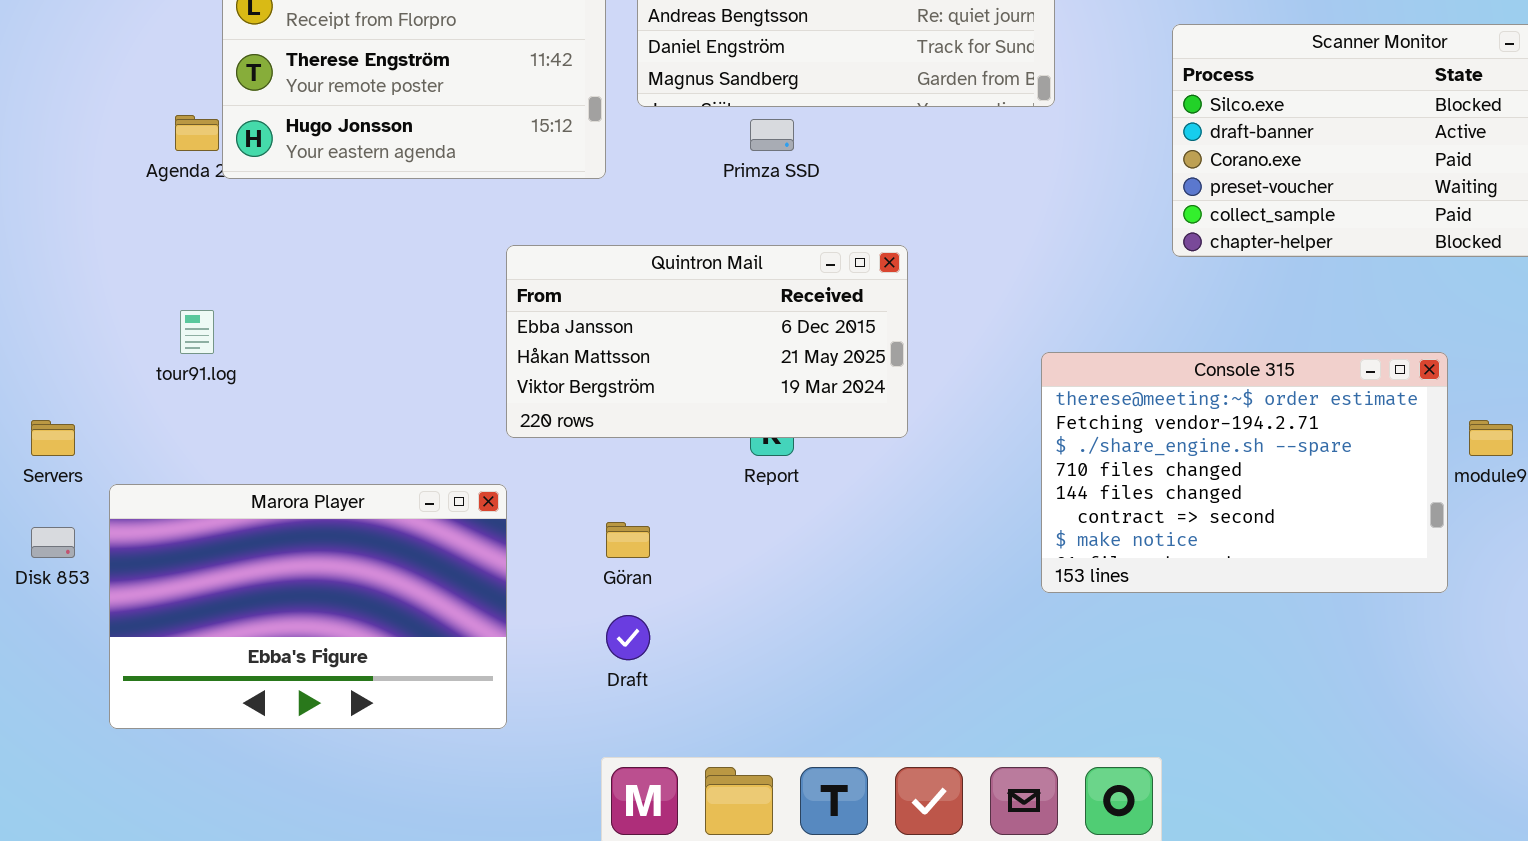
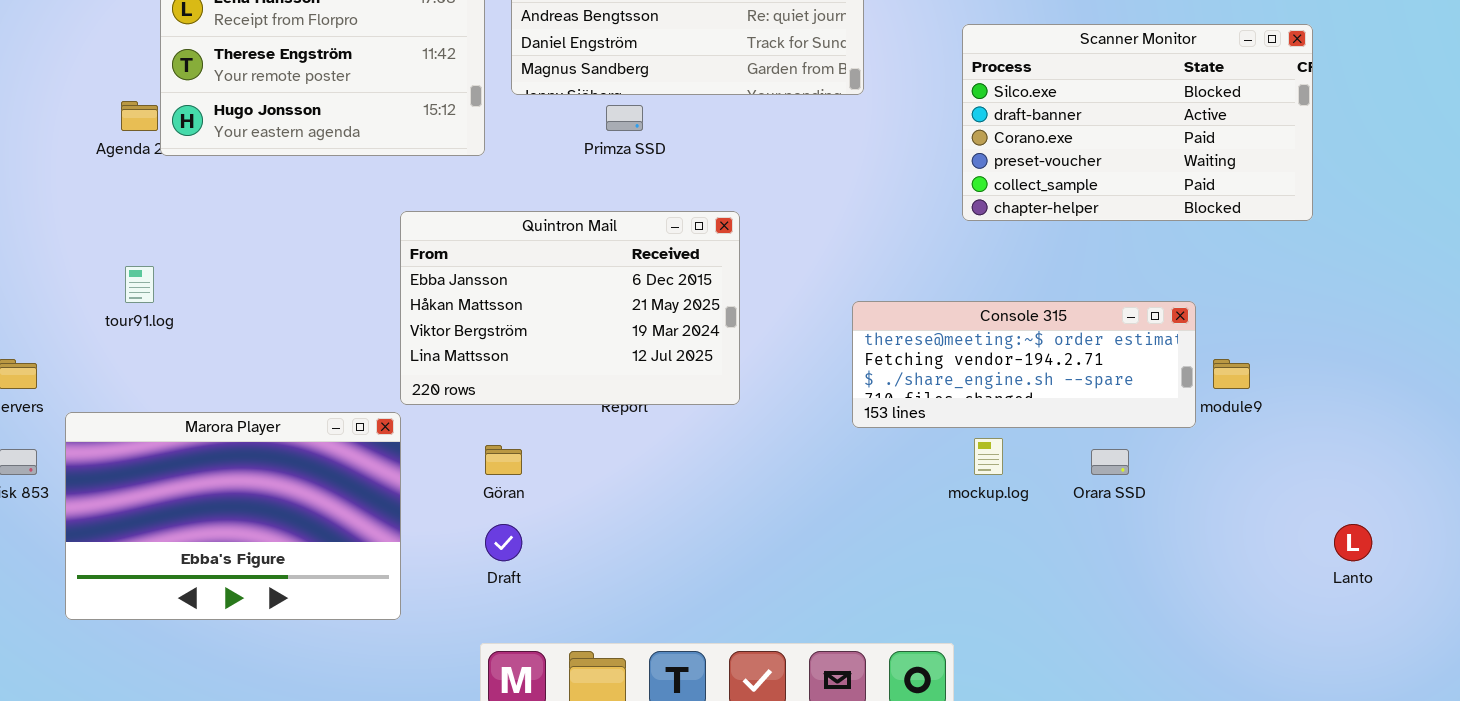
Quintron Mail: [506,245,908,438] -> [400,211,740,405], resized
Console 315: [1041,352,1448,593] -> [852,301,1196,428], resized

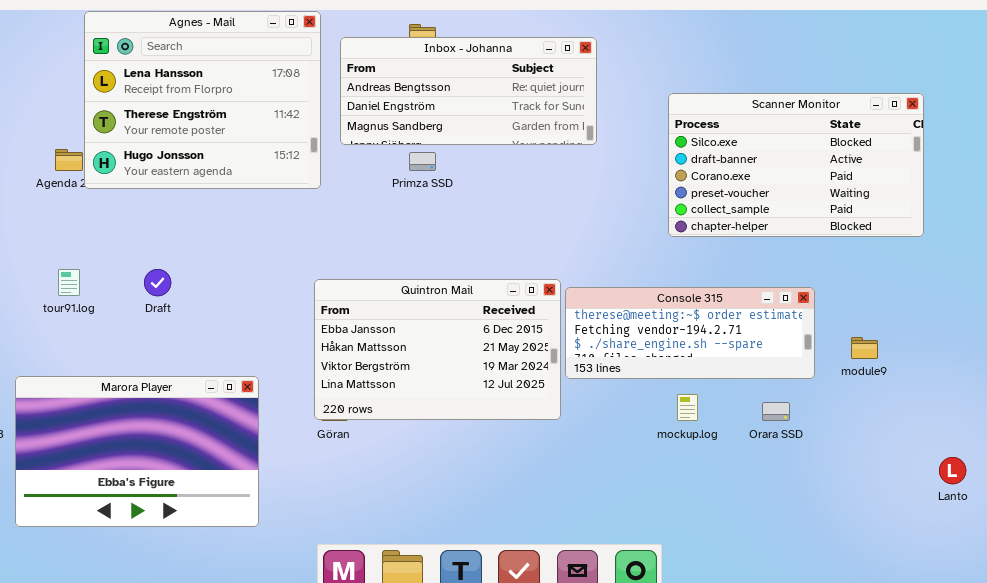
Quintron Mail: [400,211,740,405] -> [314,279,561,420], moved
Console 315: [852,301,1196,428] -> [565,287,815,379], moved
Draft: [485,524,522,561] -> [144,269,171,296], moved

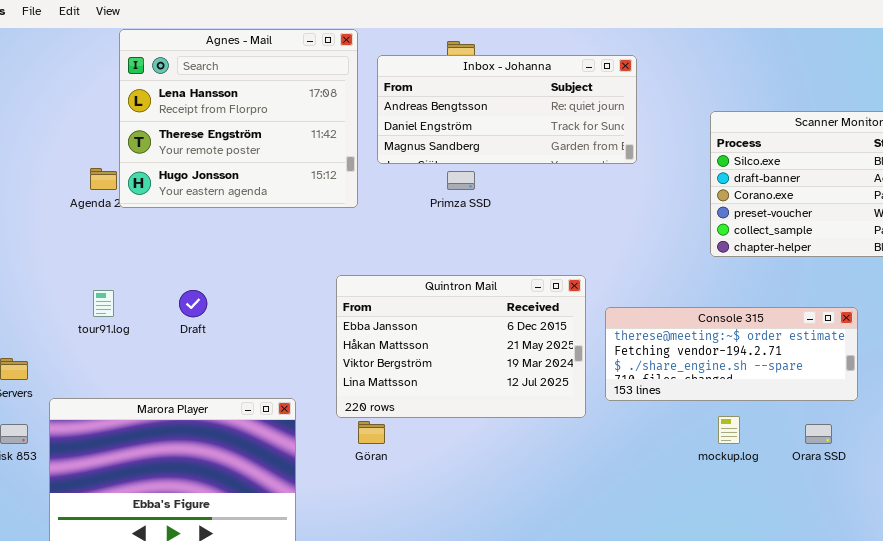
Quintron Mail: [314,279,561,420] -> [336,275,586,418], moved

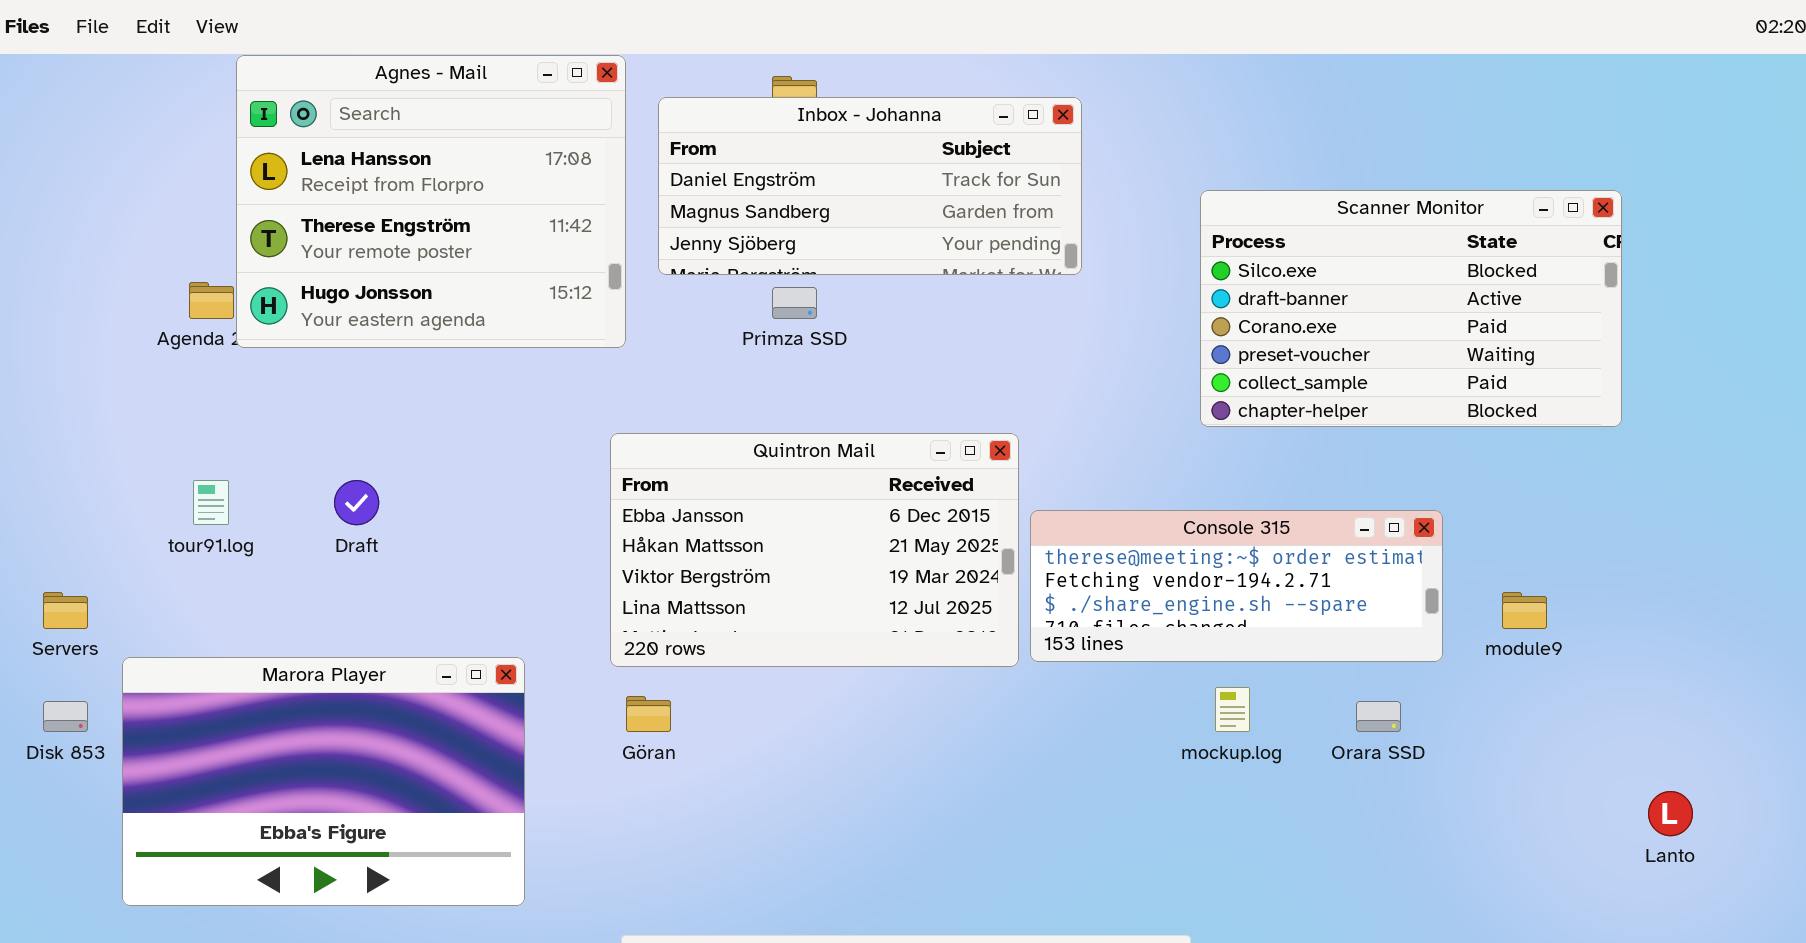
Inbox - Johanna: [377,55,637,164] -> [658,97,1082,275], scrolled down 1 row
Quintron Mail: [336,275,586,418] -> [610,433,1019,667], moved

